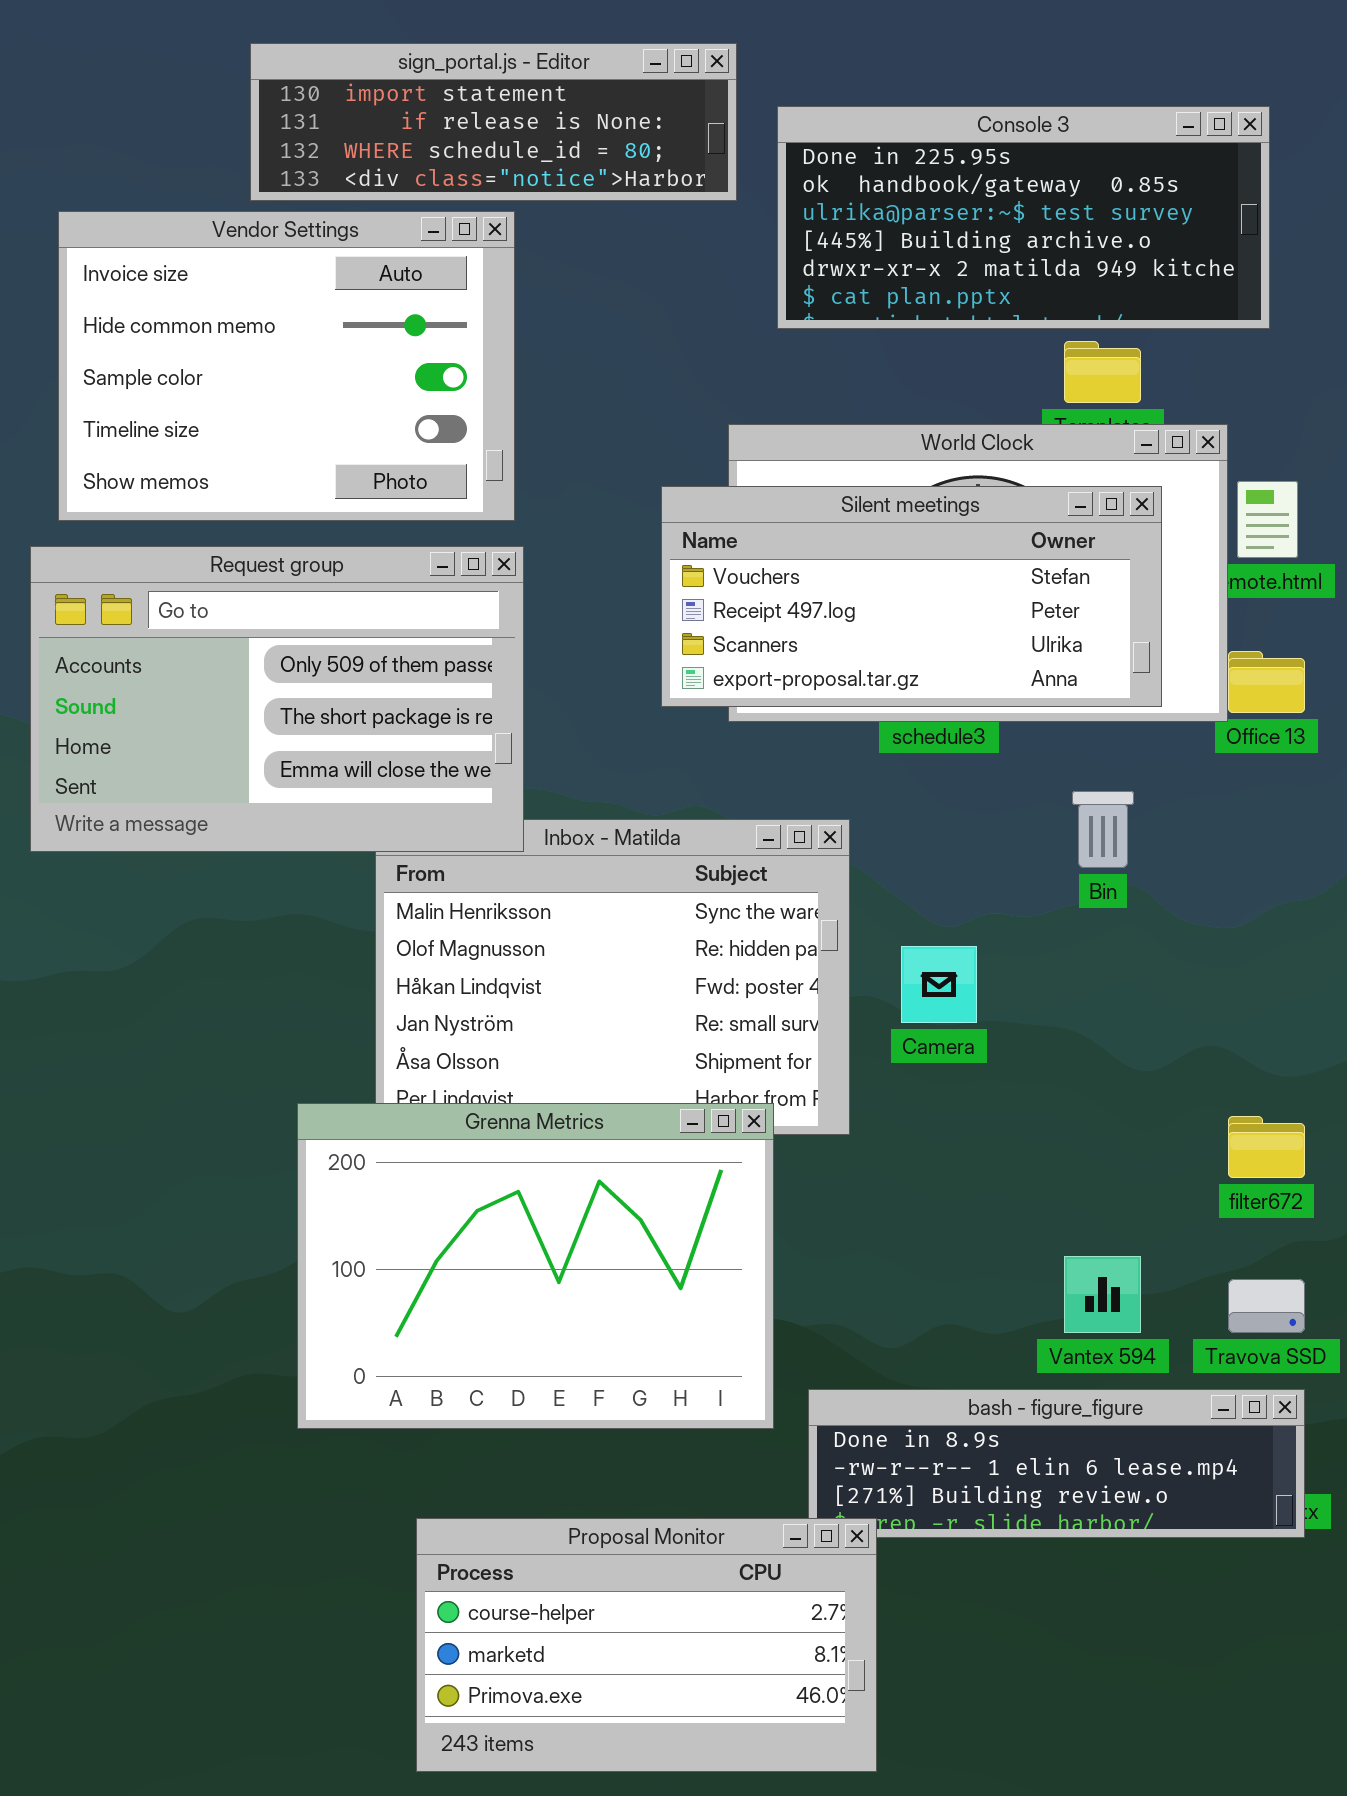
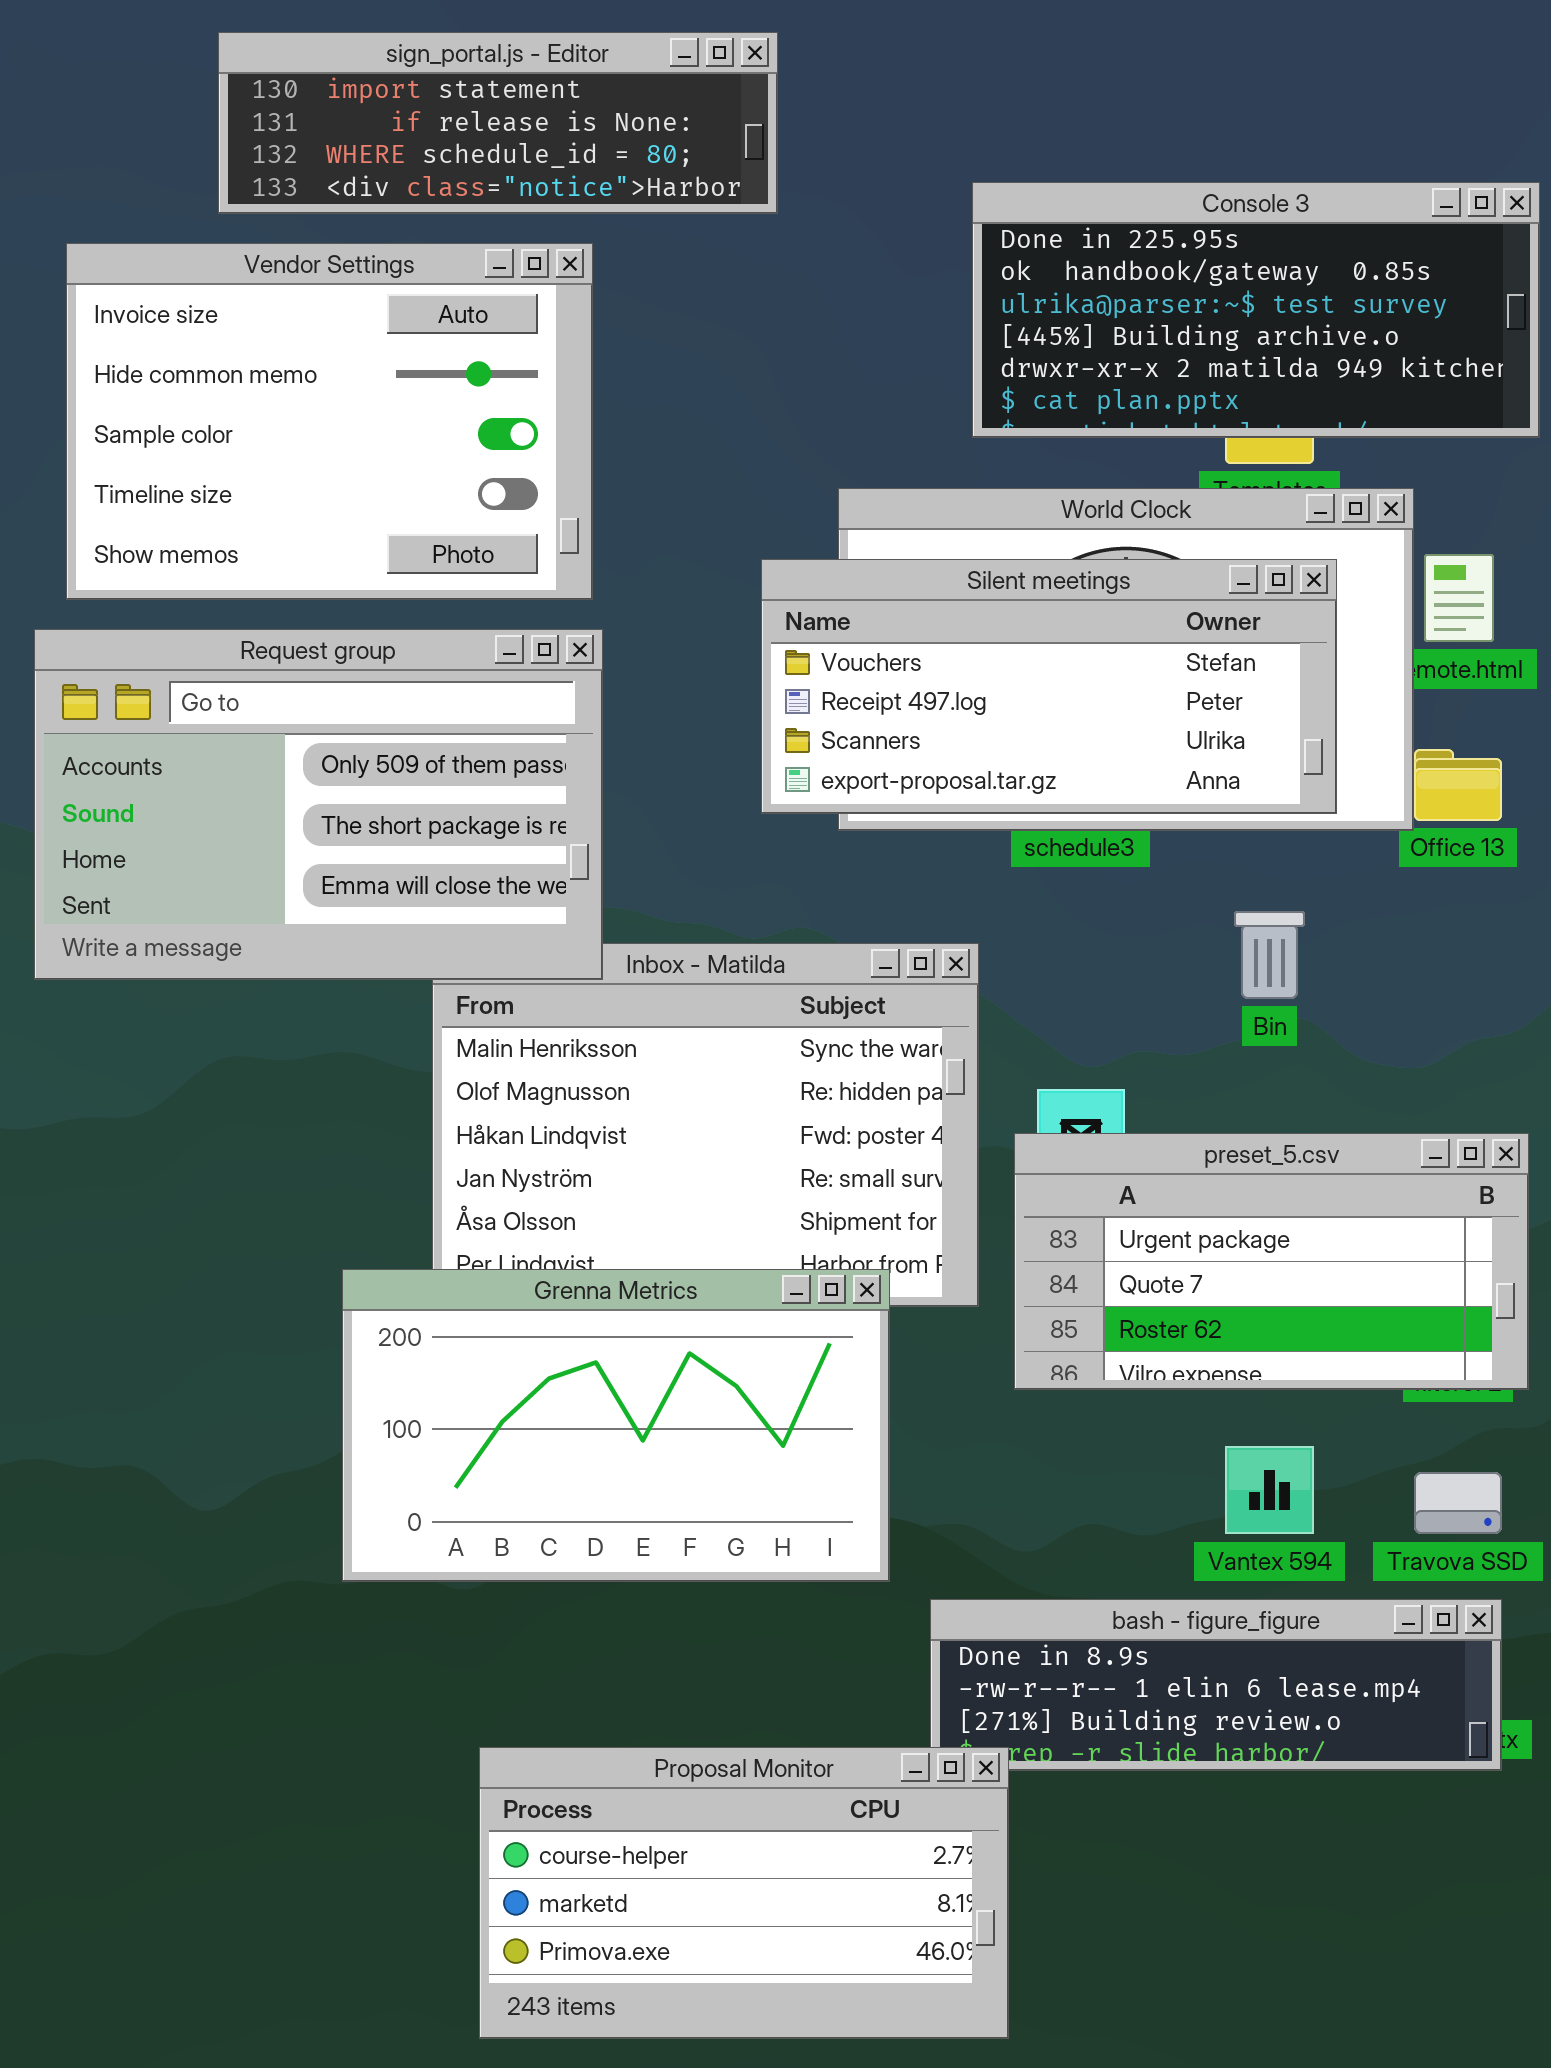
sign_portal.js - Editor: [250,43,737,201] -> [218,32,778,214], moved
Console 3: [777,106,1270,329] -> [972,182,1540,438], moved
preset_5.csv: none -> [1014,1133,1529,1390], opened
Grenna Metrics: [297,1103,774,1429] -> [342,1269,890,1582], resized

